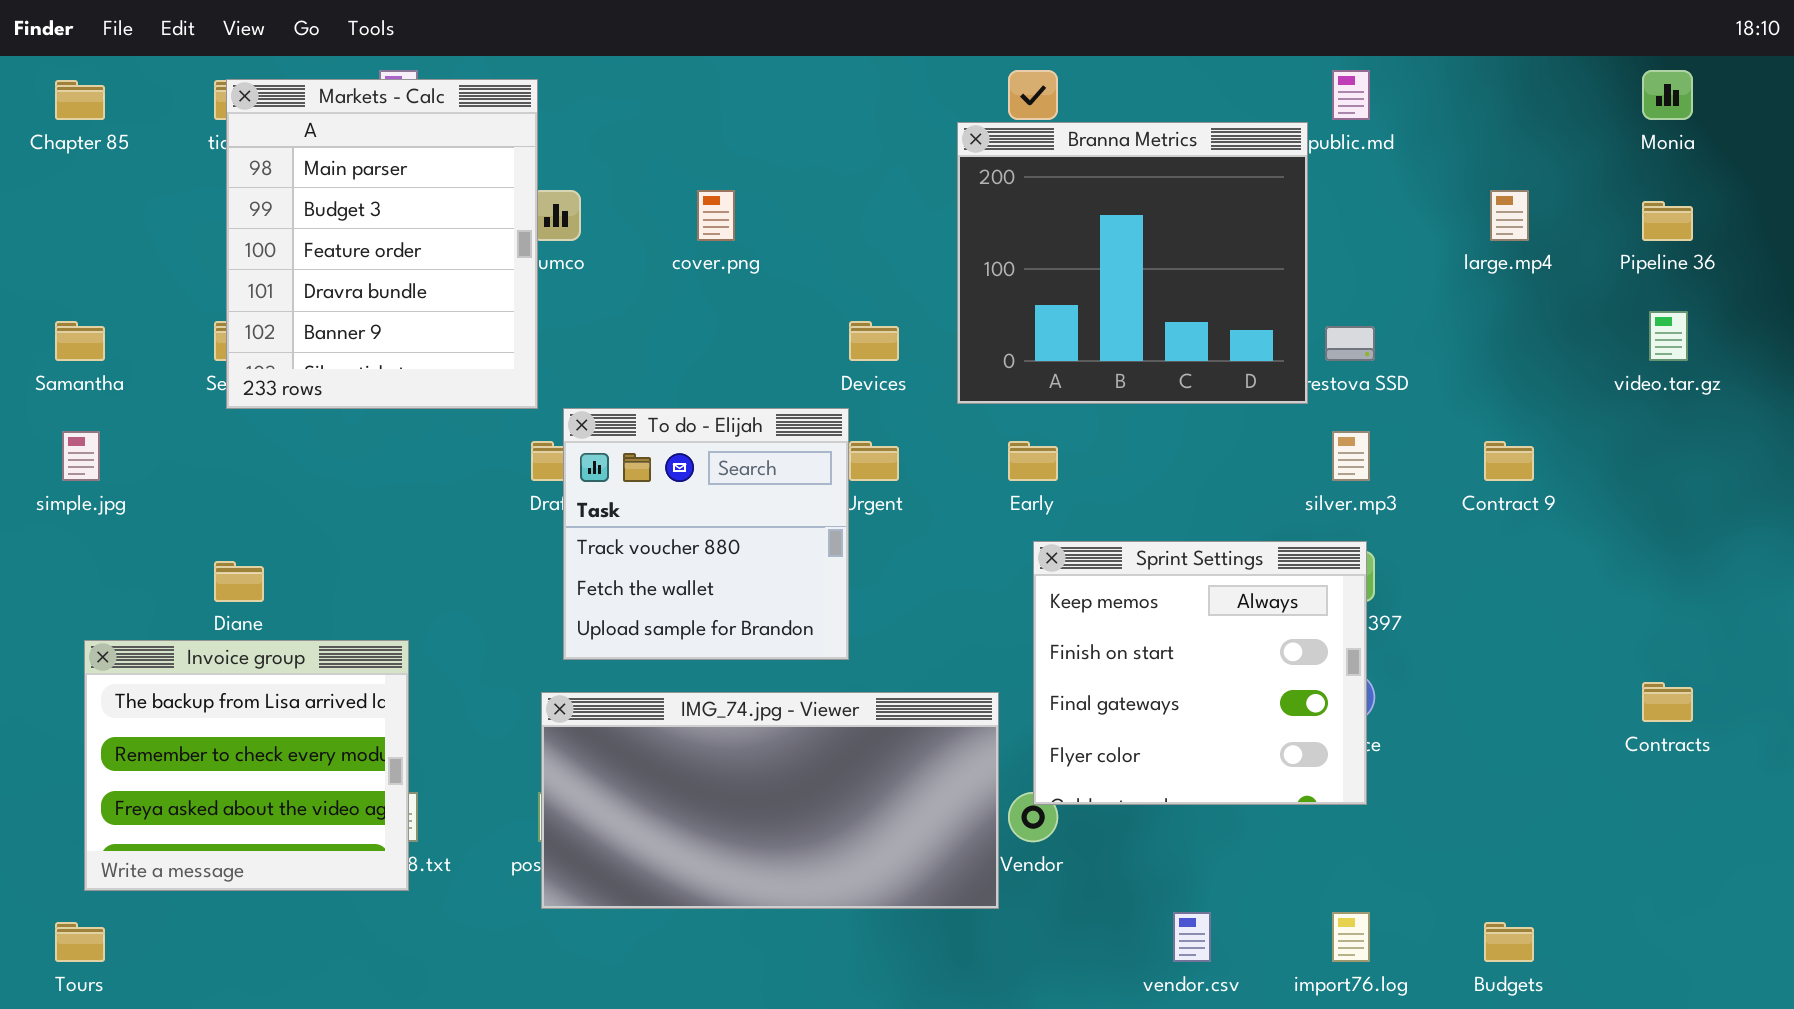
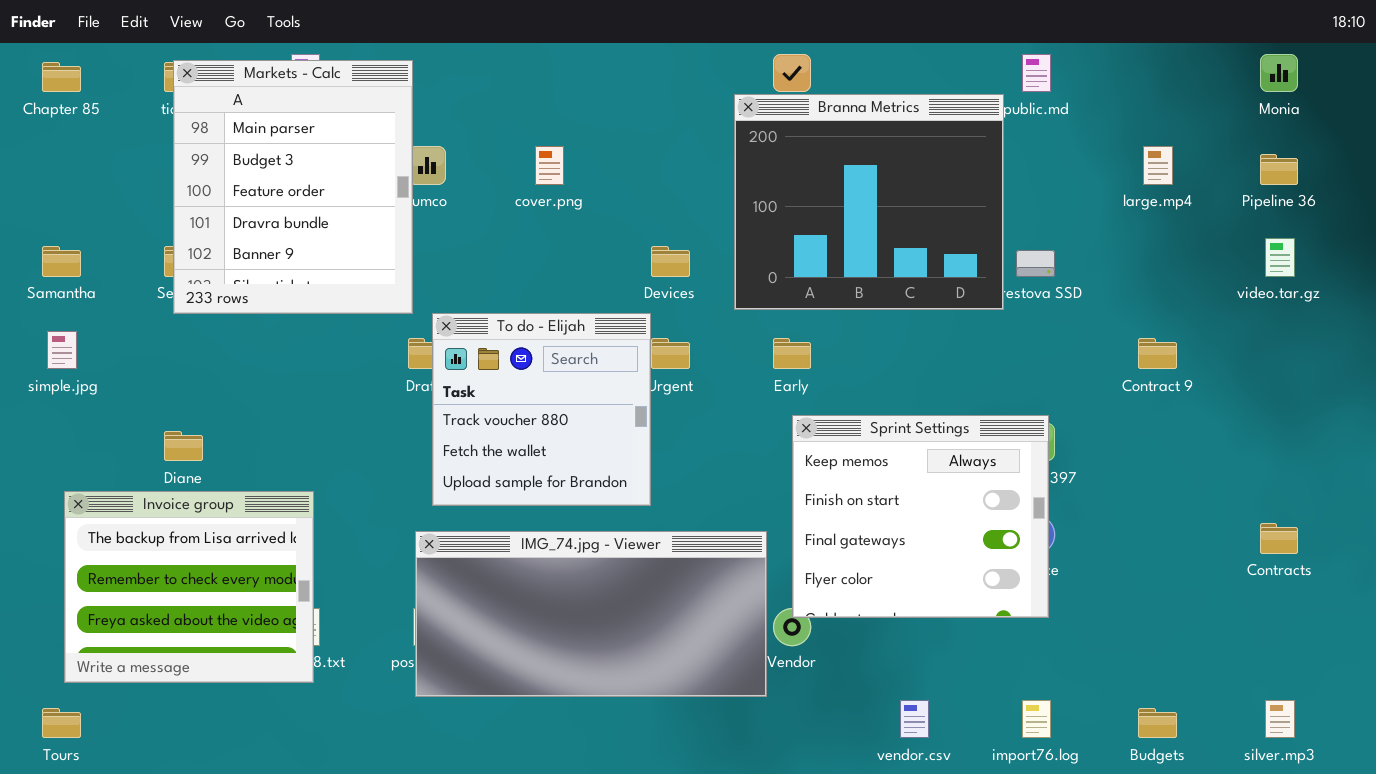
silver.mp3: [1332,431,1370,481] -> [1265,700,1295,738], moved

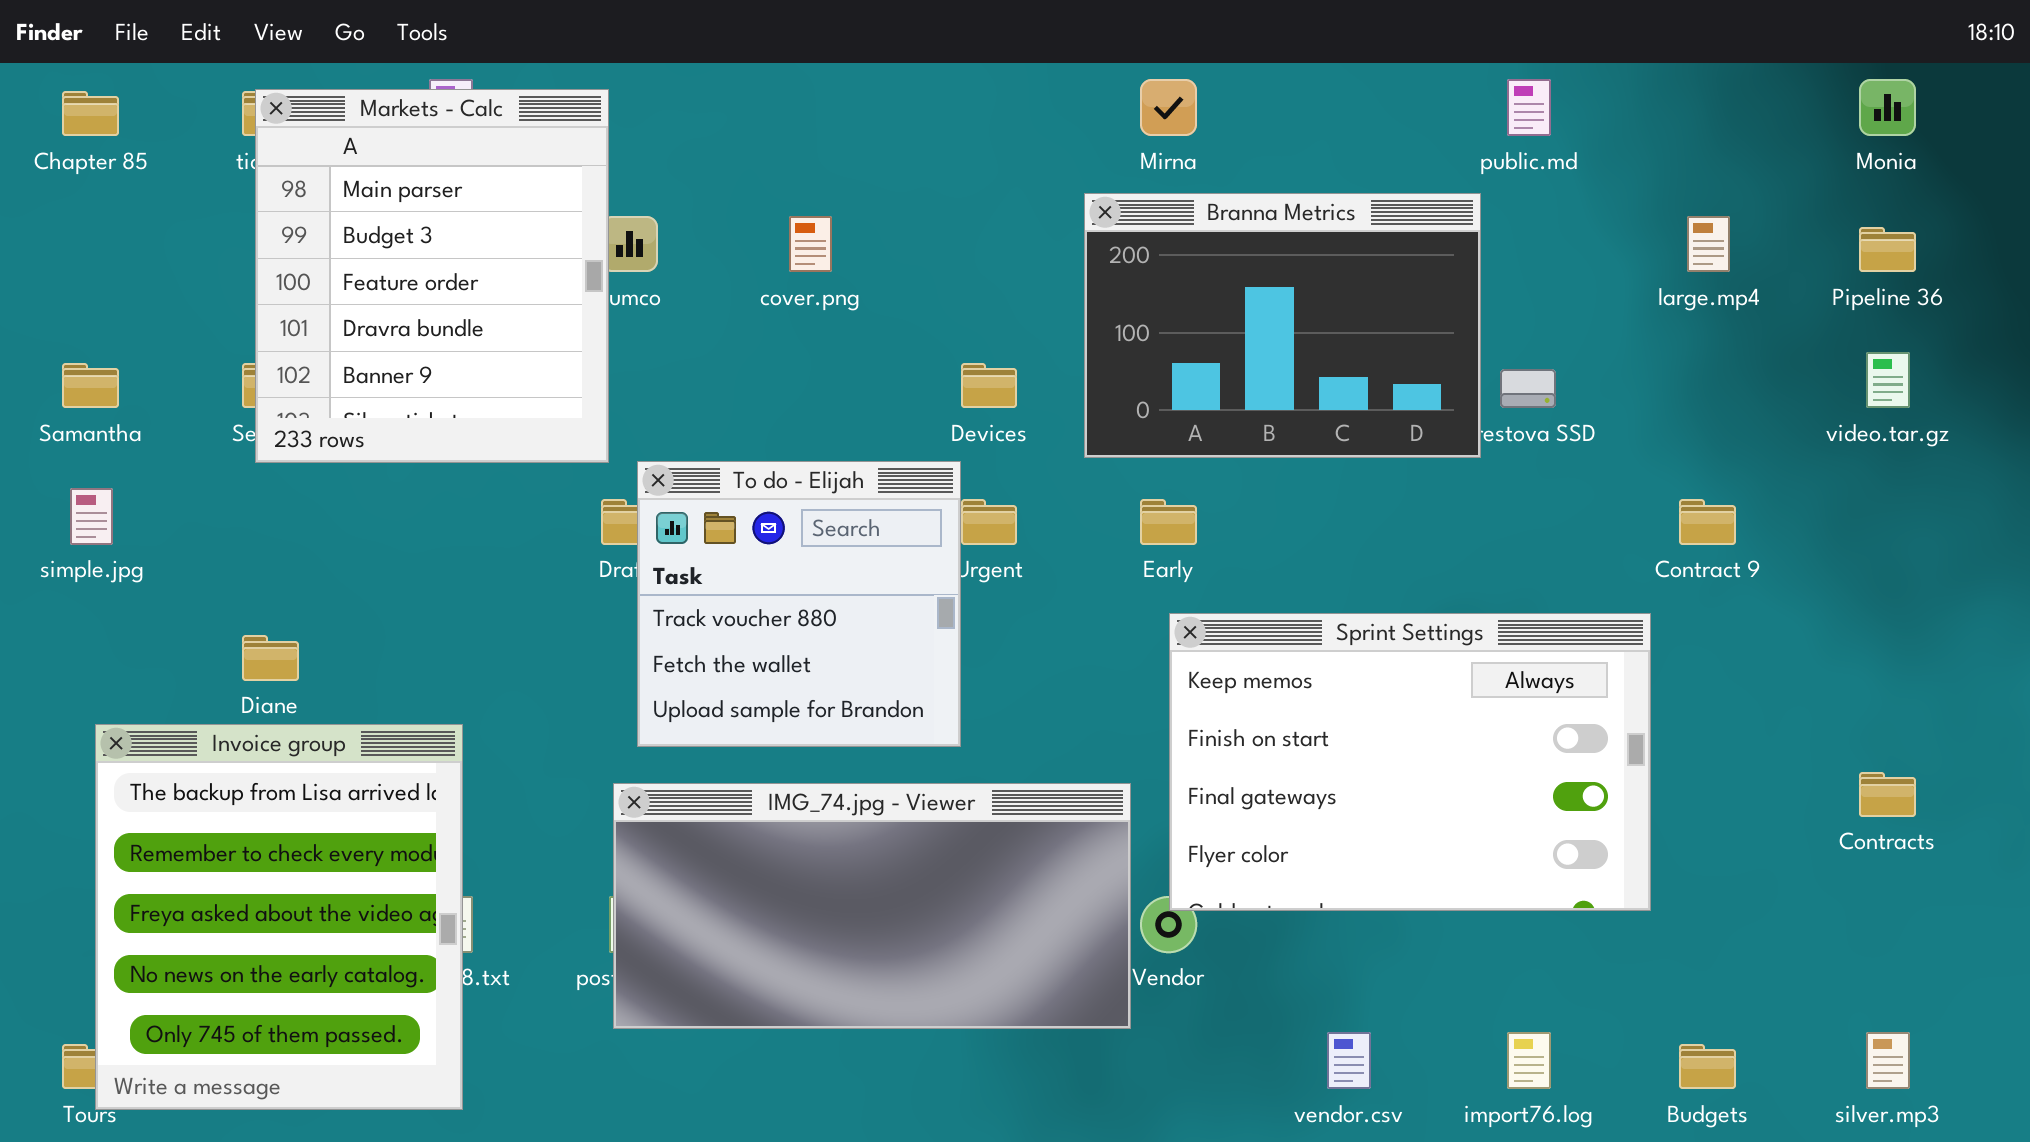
Branna Metrics: [734,94,1004,310] -> [1084,193,1481,458], resized
Sprint Settings: [792,415,1049,618] -> [1169,613,1651,911], resized
Invoice group: [64,491,314,683] -> [95,724,463,1110], resized

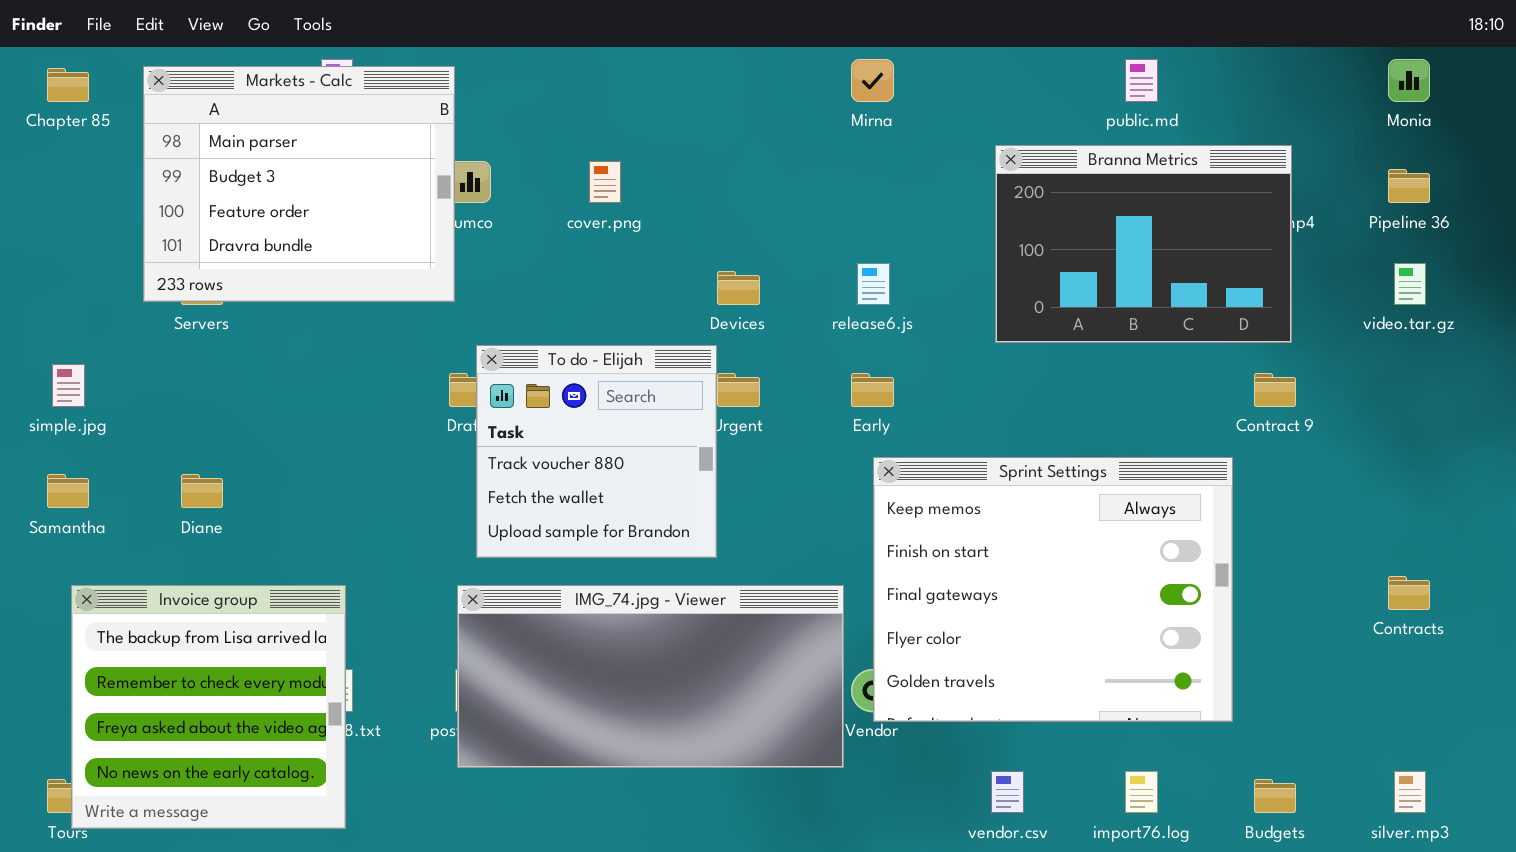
Markets - Calc: [255,89,609,463] -> [143,66,455,302], resized
Branna Metrics: [1084,193,1481,458] -> [995,145,1292,343], moved
Samantha: [62,363,119,408] -> [47,474,89,508], moved
Sprint Settings: [1169,613,1651,911] -> [873,457,1233,722], resized
Invoice group: [95,724,463,1110] -> [71,585,346,829], resized

